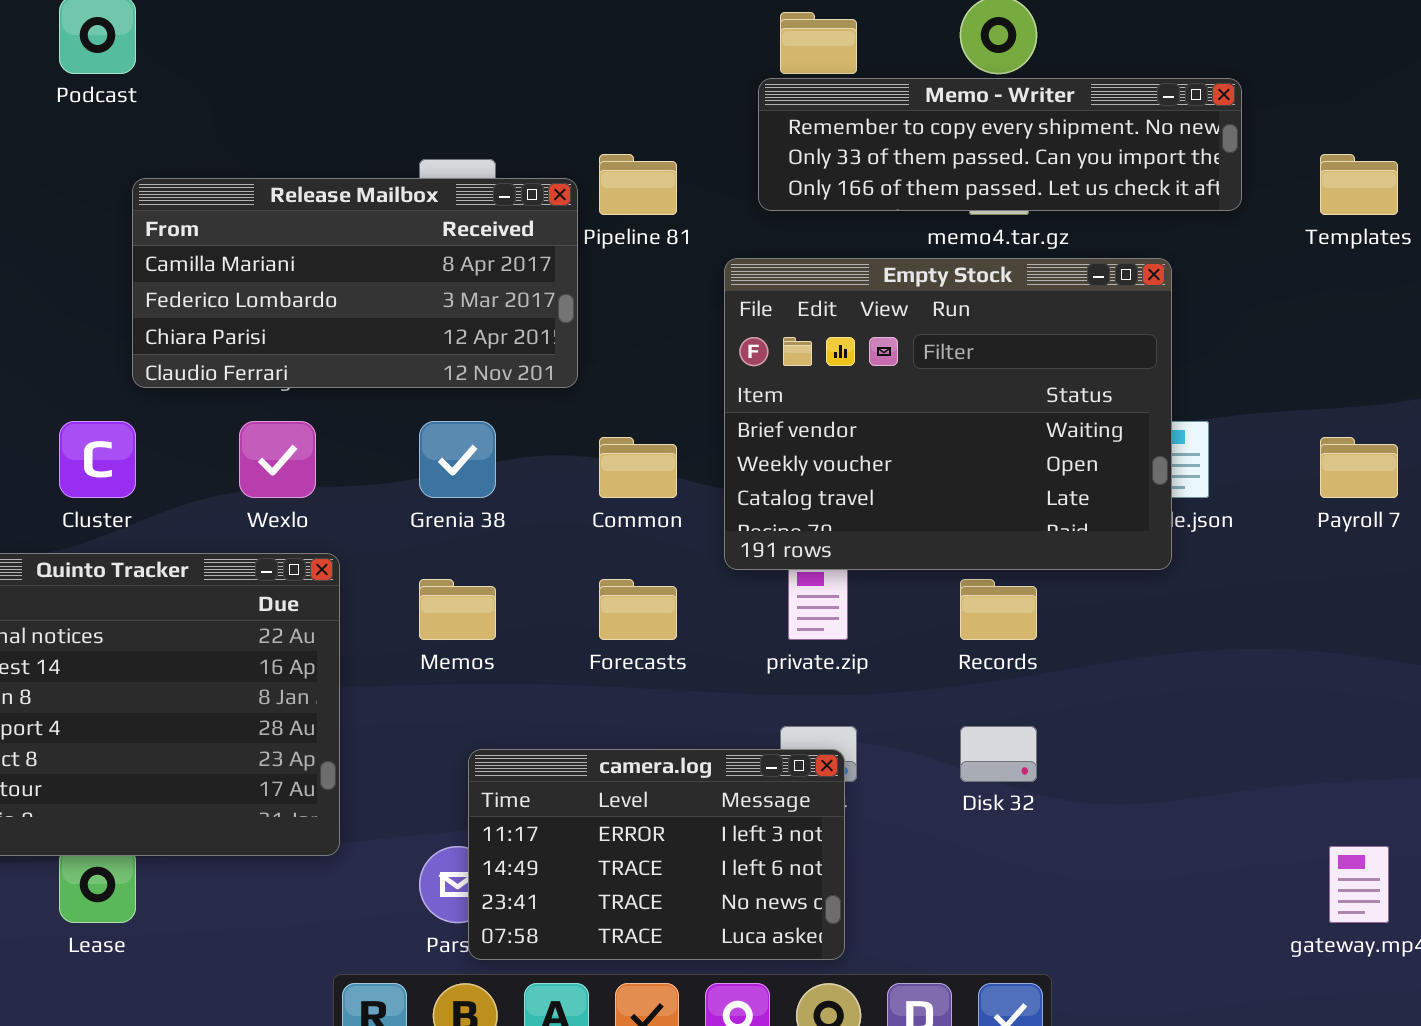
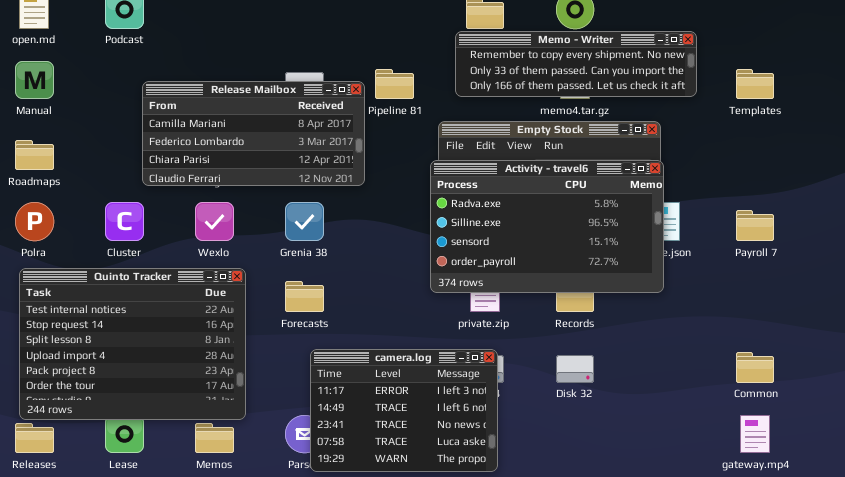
Activity - travel6: none -> [430,160,664,293], opened
Common: [599,437,677,498] -> [736,352,774,383], moved
Memos: [419,579,496,640] -> [195,423,234,453], moved
Forecasts: [599,579,677,640] -> [285,281,324,312], moved
camera.log: [468,749,845,960] -> [310,349,498,472], resized

